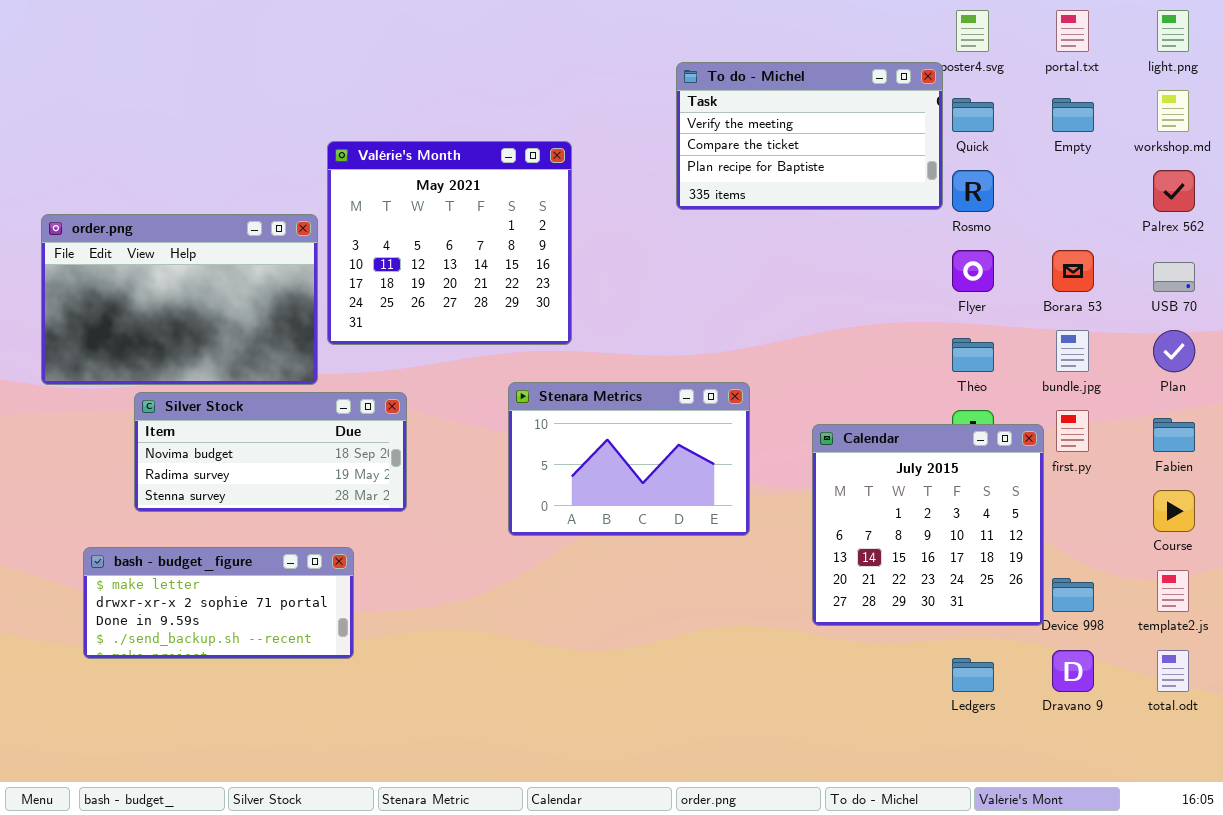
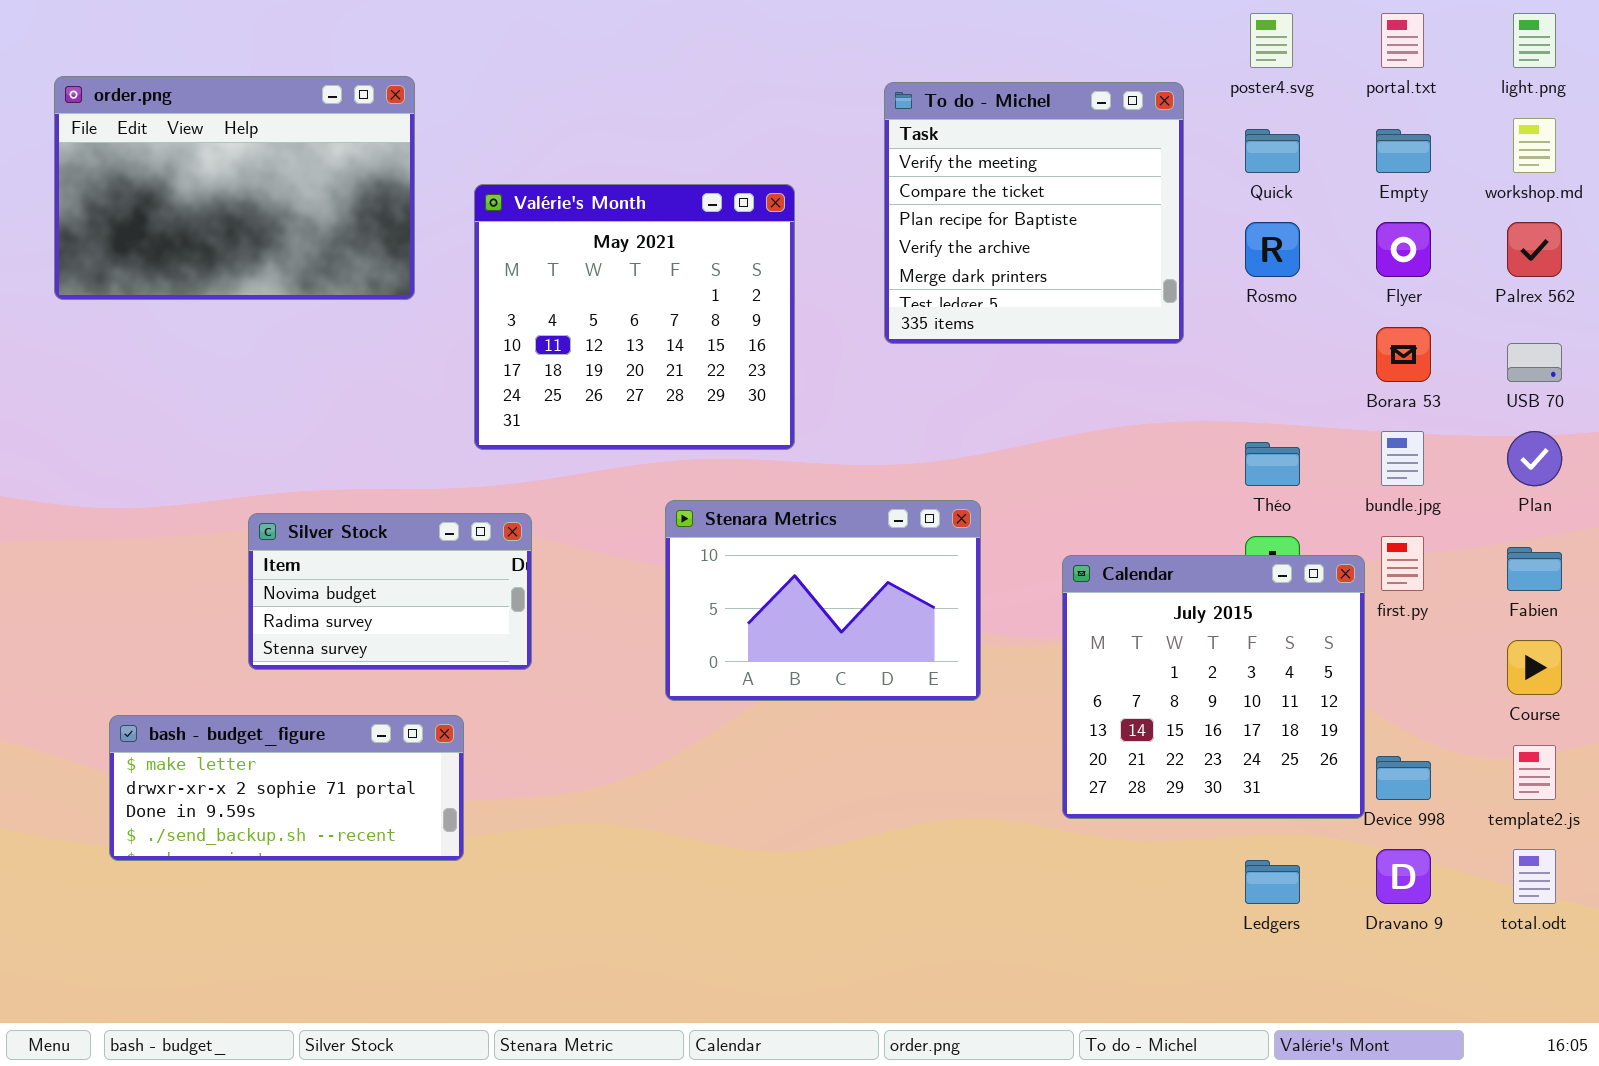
To do - Michel: [676,62,943,210] -> [884,82,1184,344], resized
Valérie's Month: [327,141,572,345] -> [474,184,795,450], moved
order.png: [41,214,318,385] -> [54,76,415,300], moved
Flyer: [952,250,994,292] -> [1376,222,1431,277], moved
Silver Stock: [134,392,407,512] -> [248,513,532,670], resized

